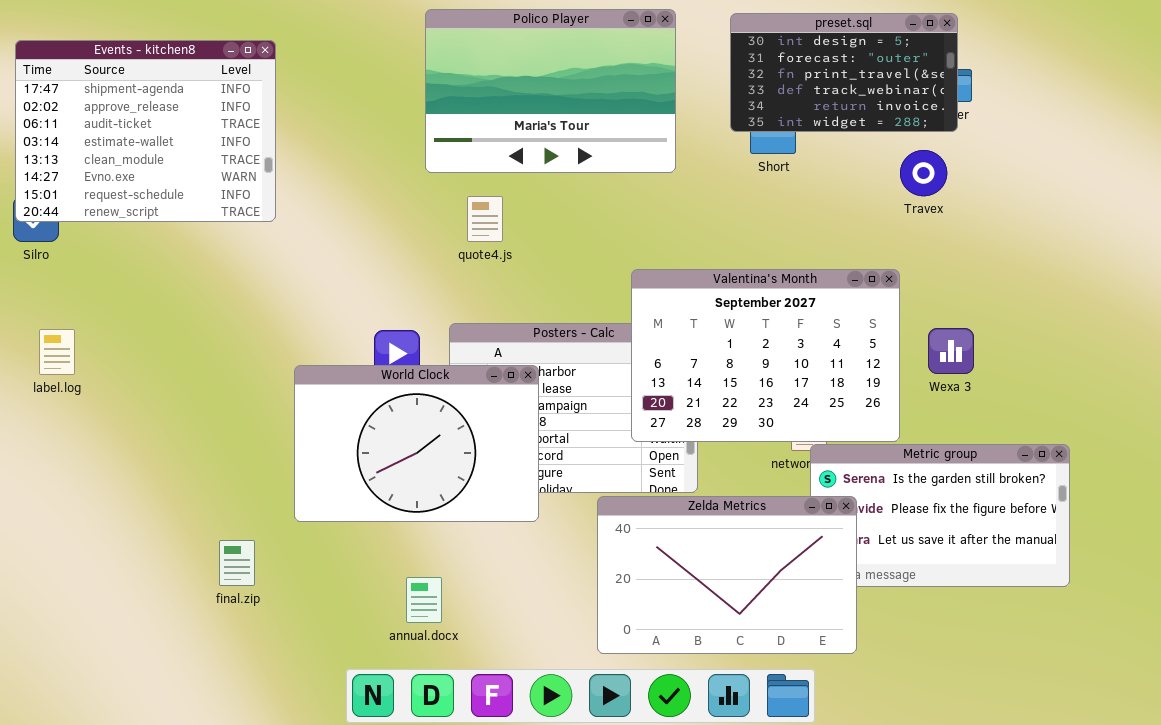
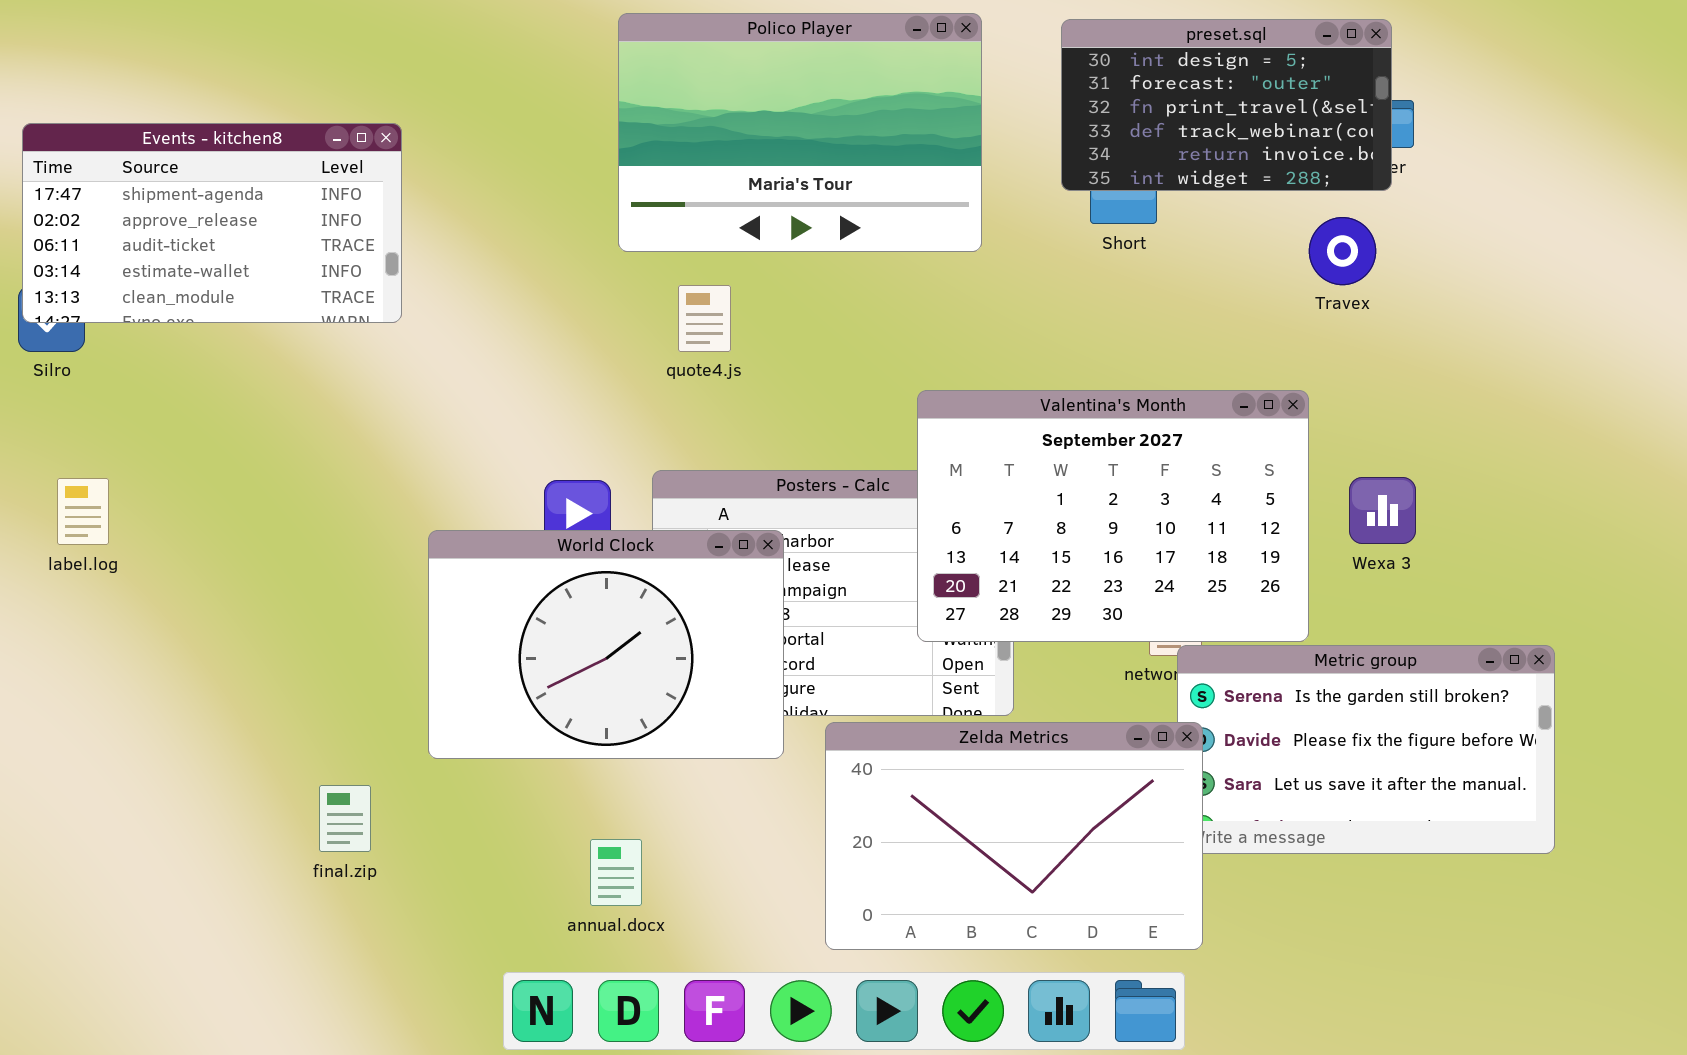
Events - kitchen8: [15,40,276,222] -> [22,123,402,323], resized
Zelda Metrics: [597,496,857,654] -> [825,722,1203,950], moved

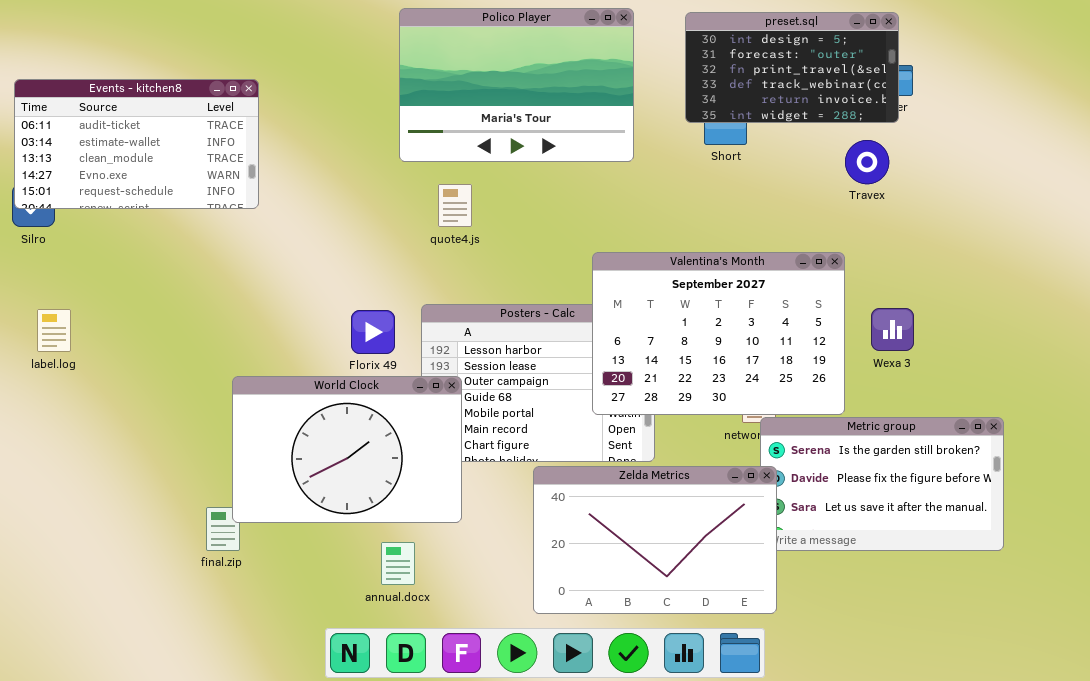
Events - kitchen8: [22,123,402,323] -> [14,79,259,209], scrolled down 2 rows
World Clock: [428,530,784,759] -> [232,376,462,523], moved

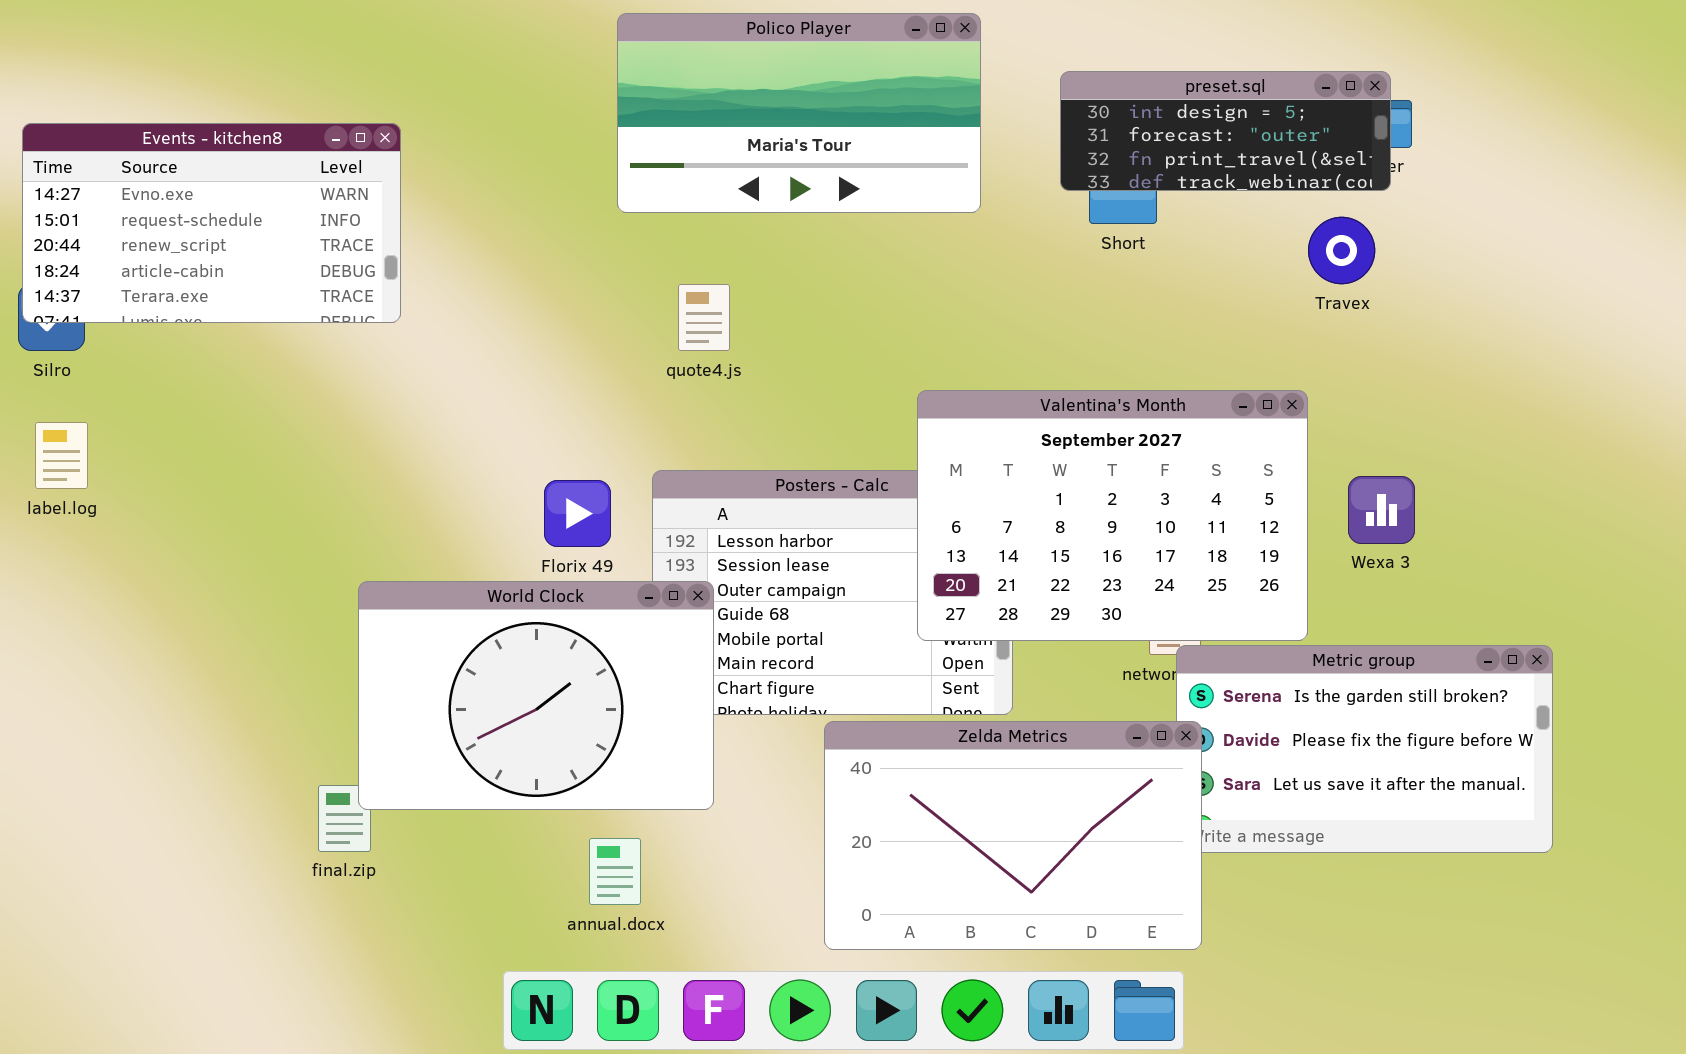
Polico Player: [399,8,634,162] -> [617,13,981,213], resized
preset.sql: [685,12,899,123] -> [1060,71,1391,191], resized
Events - kitchen8: [14,79,259,209] -> [22,123,401,323], scrolled down 3 rows
label.log: [37,309,71,352] -> [35,422,88,489], moved

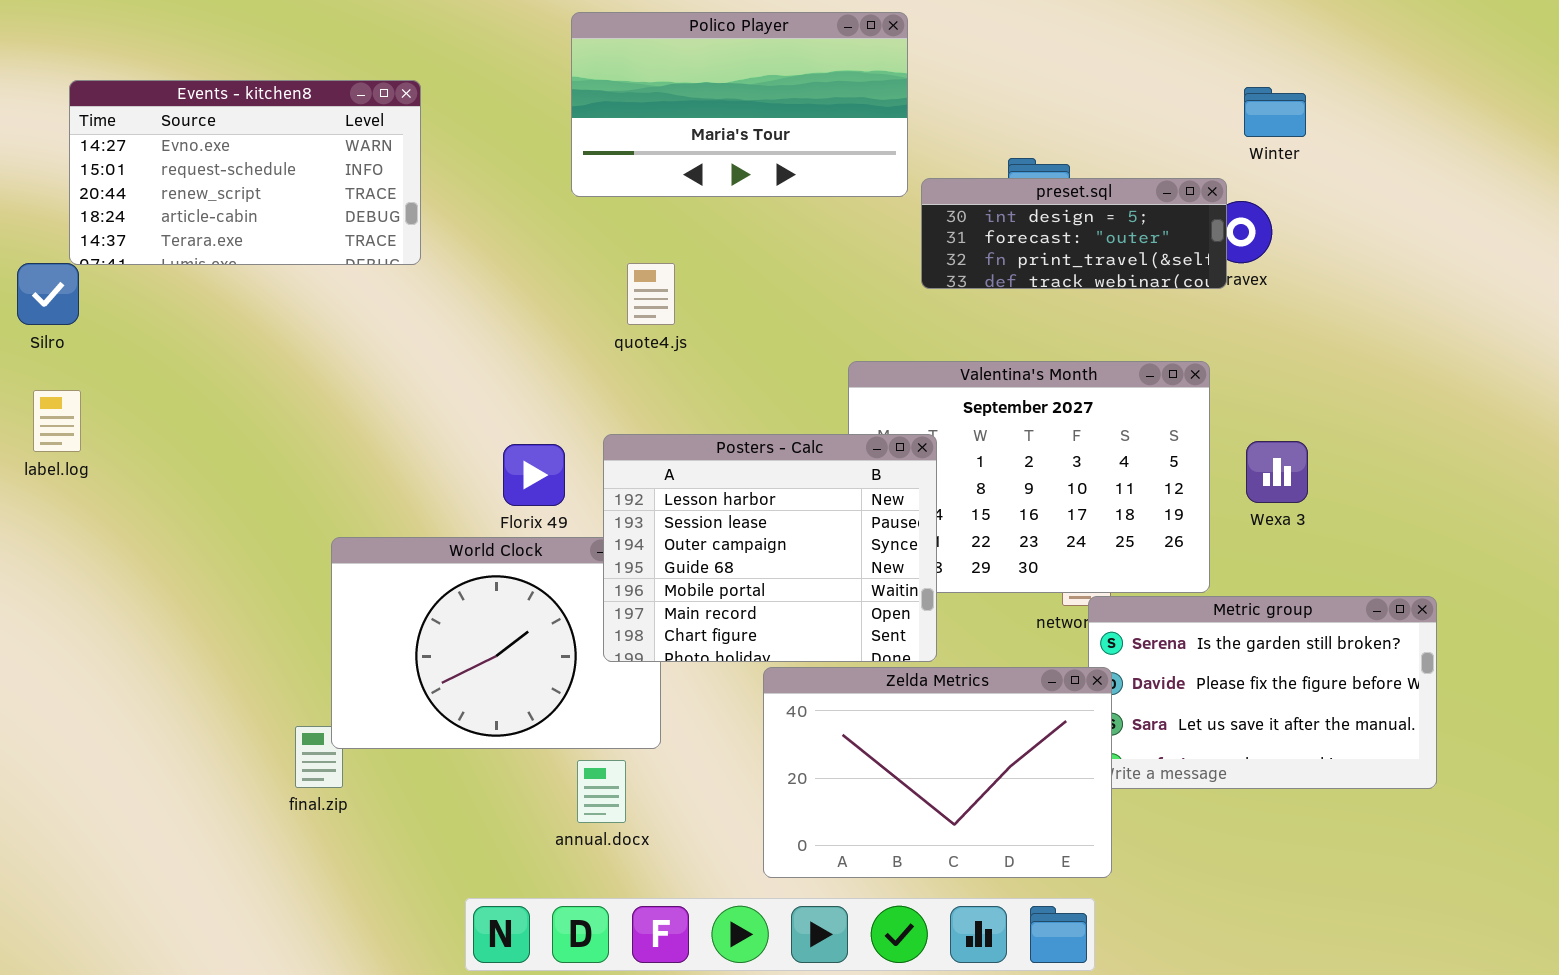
preset.sql: [1060,71,1391,191] -> [921,178,1227,289], moved
Events - kitchen8: [22,123,401,323] -> [69,80,421,265], moved
Posters - Calc: [652,470,1013,715] -> [603,434,937,662], raised
annual.docx: [589,838,641,905] -> [577,760,626,823], moved

